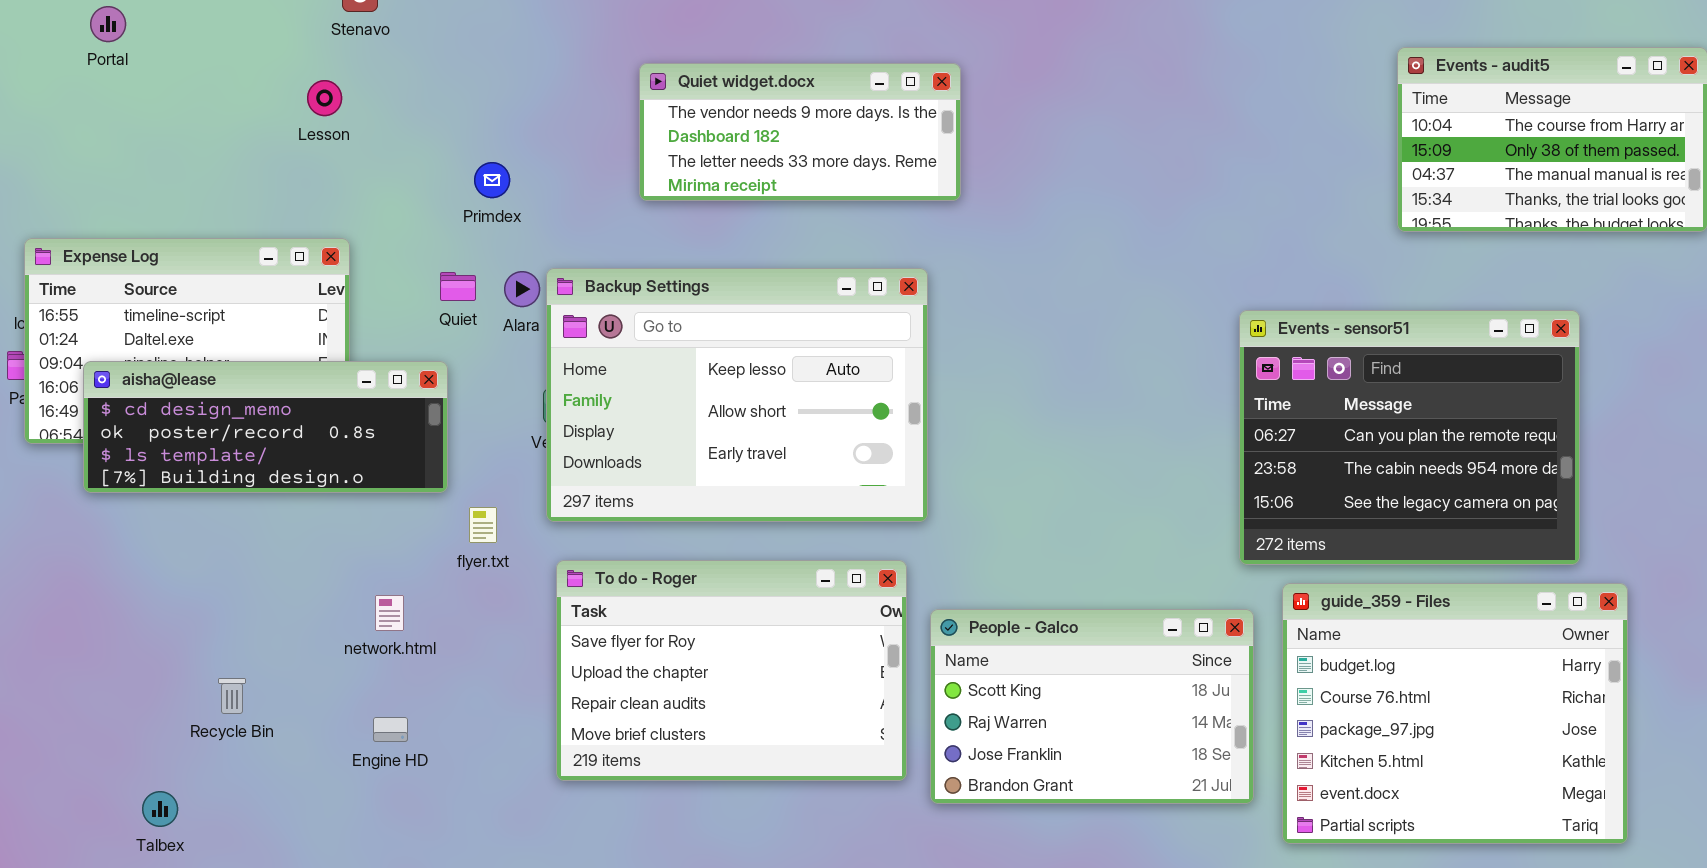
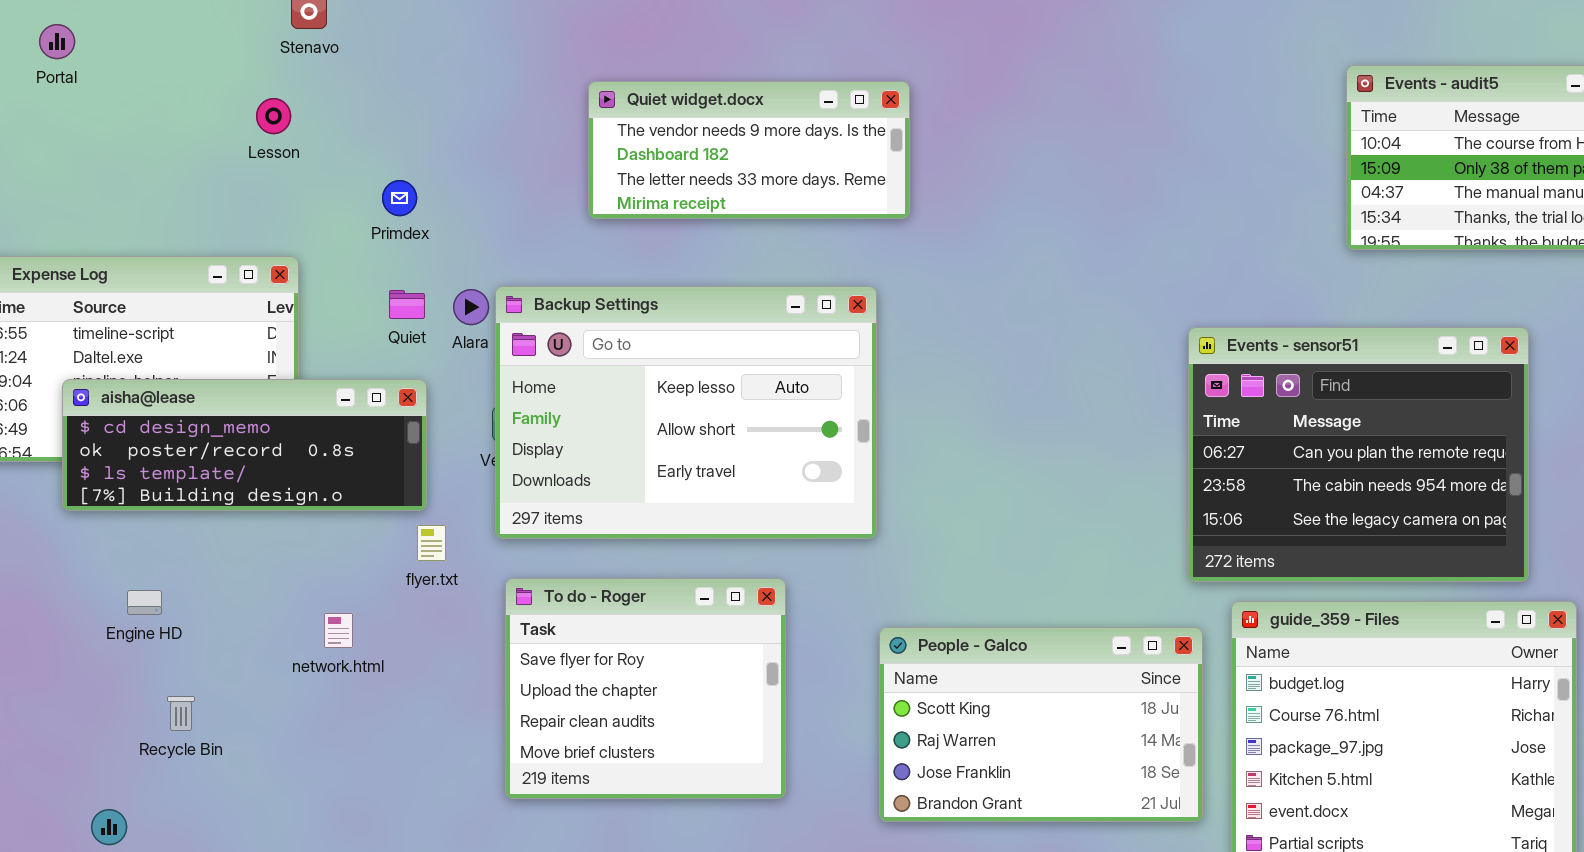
Primdex: [474,162,510,198] -> [382,180,417,216], moved
aisha@lease: [83,361,448,493] -> [62,379,427,511], moved
To do - Roger: [556,560,907,781] -> [505,578,786,799], resized
Engine HD: [373,717,408,742] -> [127,590,162,615], moved

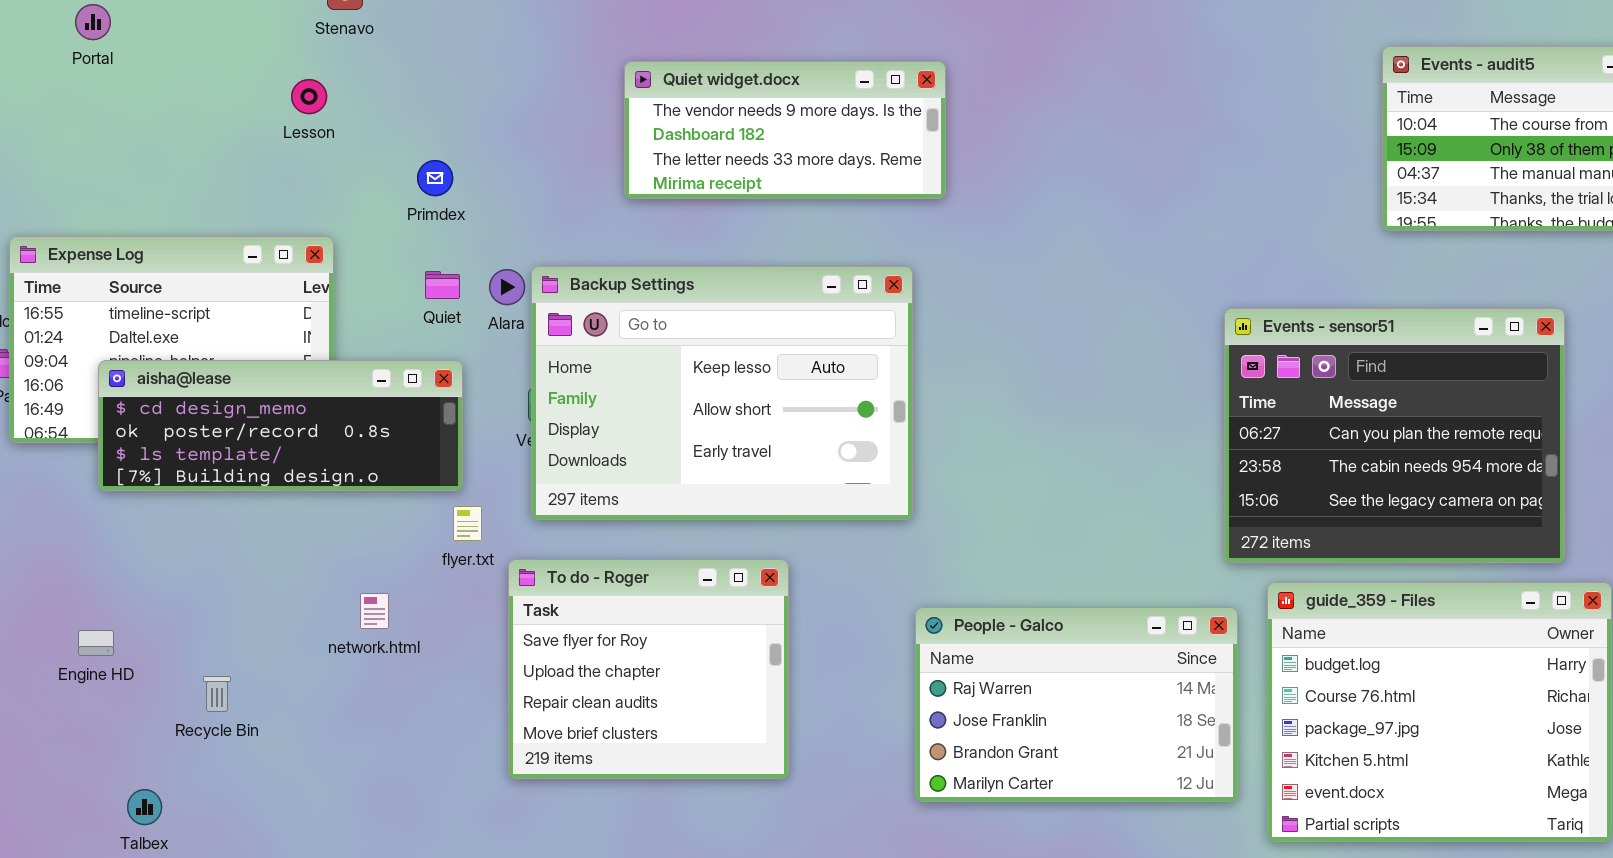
To do - Roger: [505,578,786,799] -> [508,559,789,779], moved
Engine HD: [127,590,162,615] -> [78,630,114,656], moved
People - Galco: [879,627,1203,822] -> [915,607,1238,802], scrolled down 1 row

